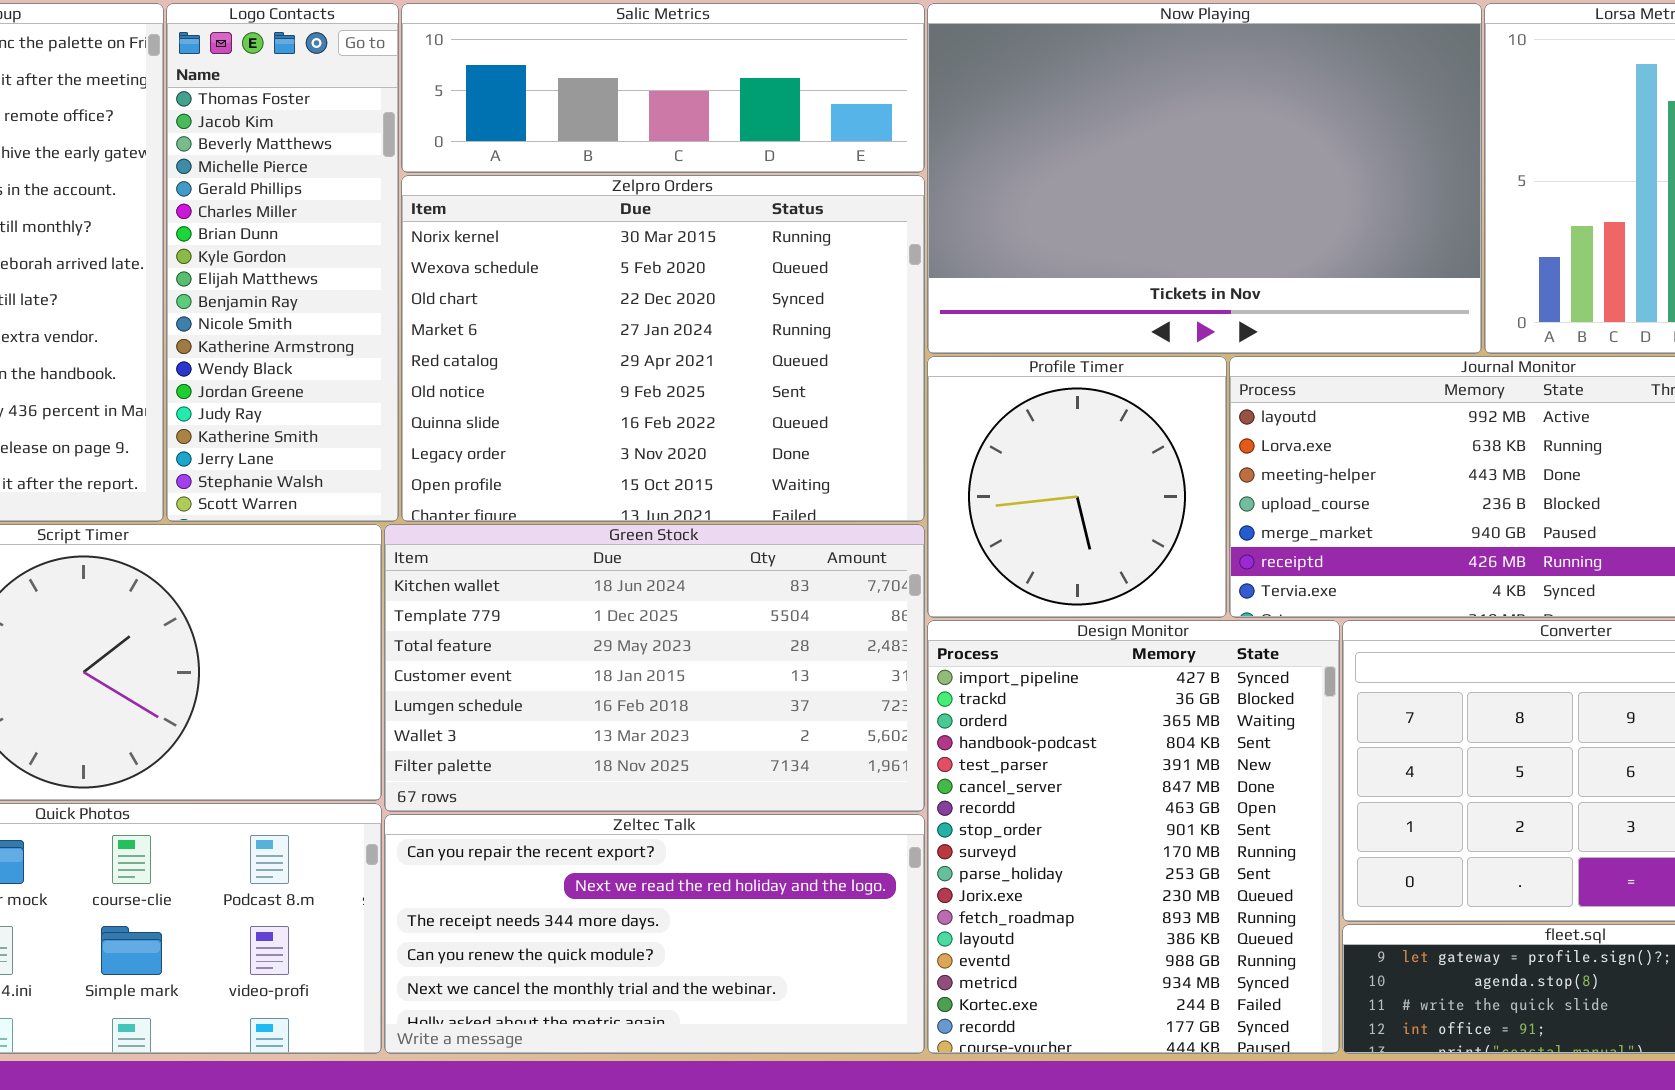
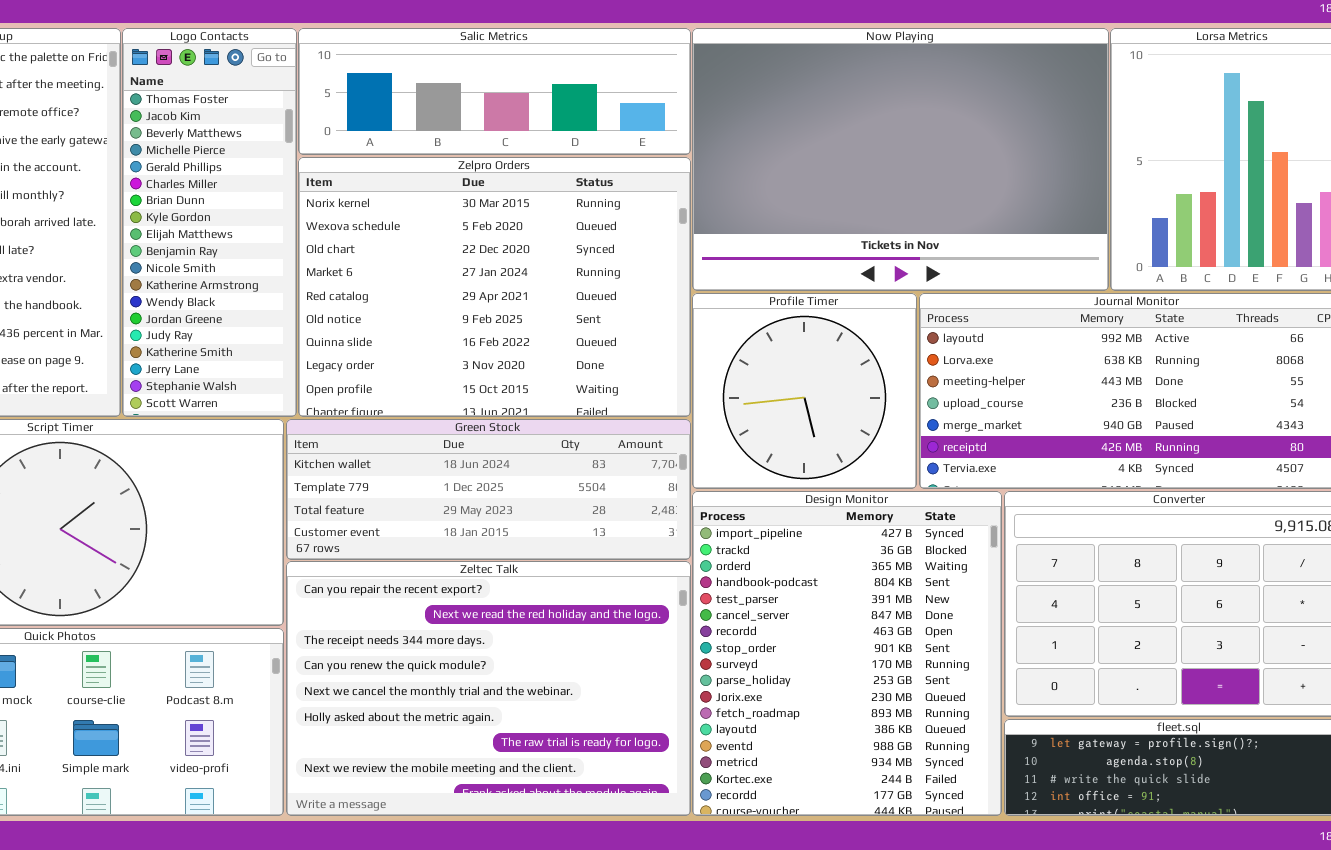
Green Stock: [384,524,925,812] -> [286,419,691,560], resized
Zeltec Talk: [384,814,925,1054] -> [286,561,691,816], resized

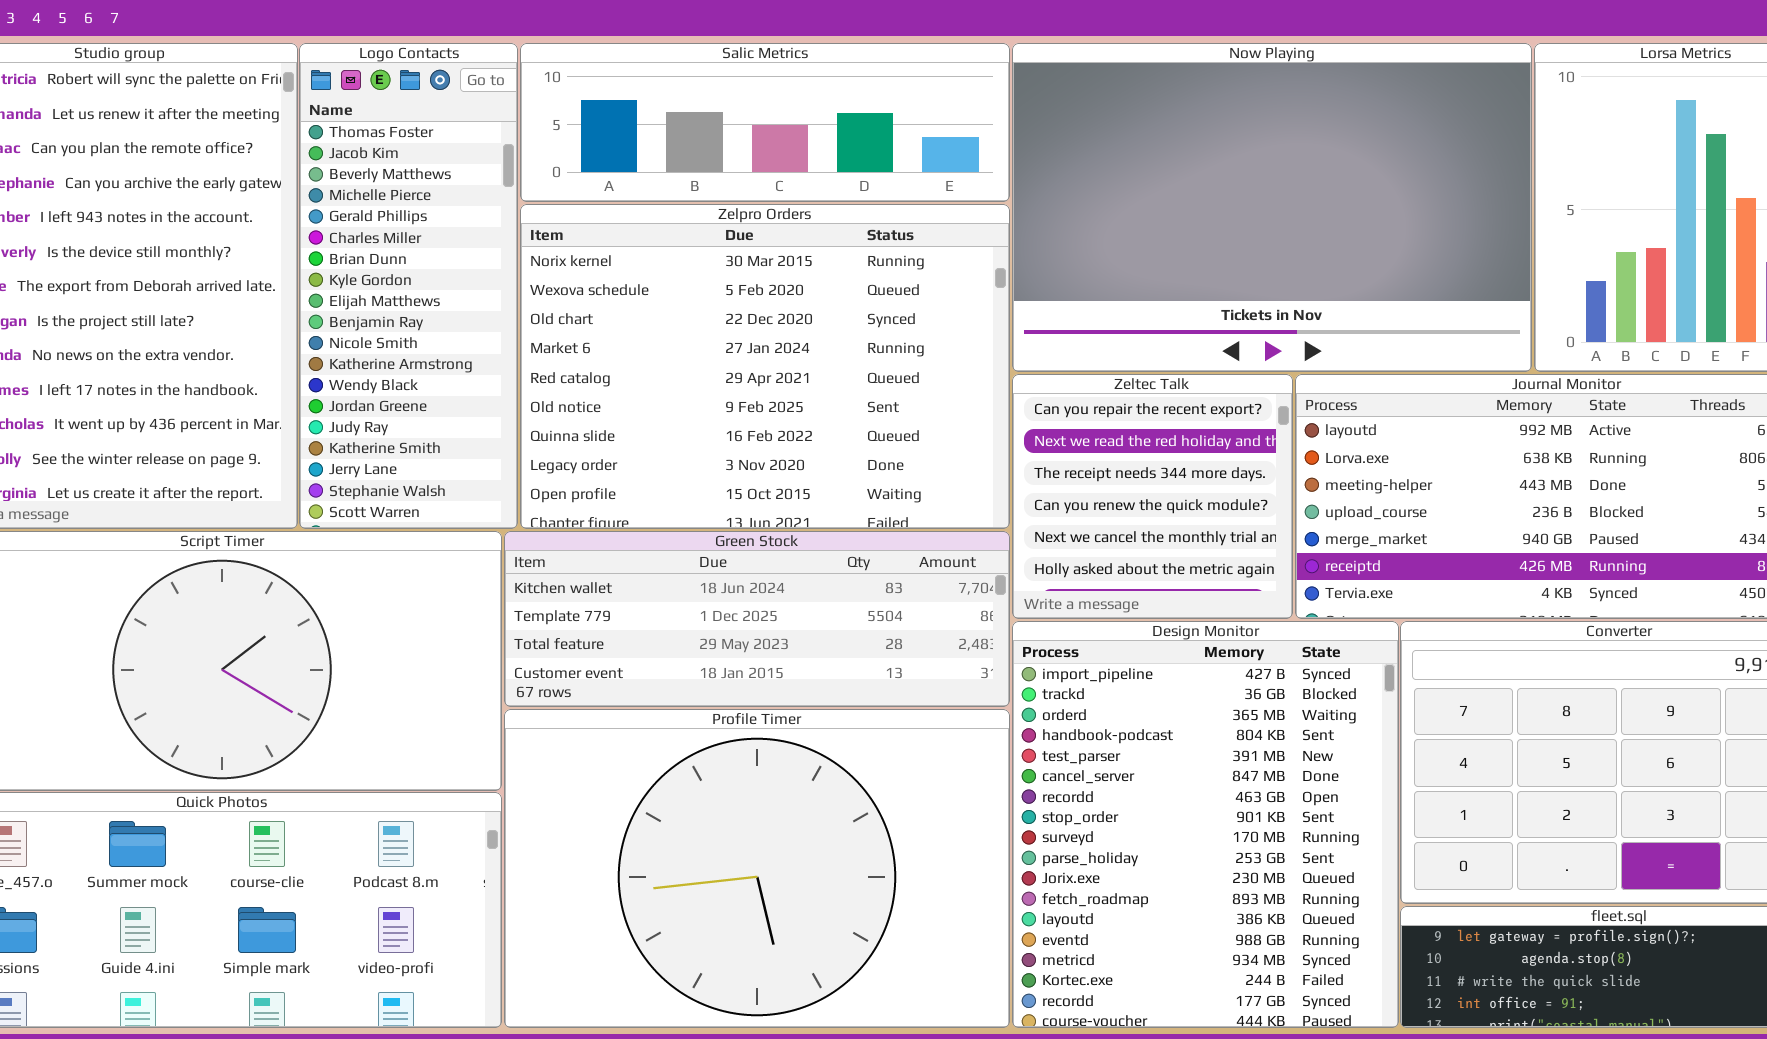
Profile Timer: [692,293,917,489] -> [504,709,1010,1028], moved, resized
Zeltec Talk: [286,561,691,816] -> [1012,374,1293,619], moved, resized

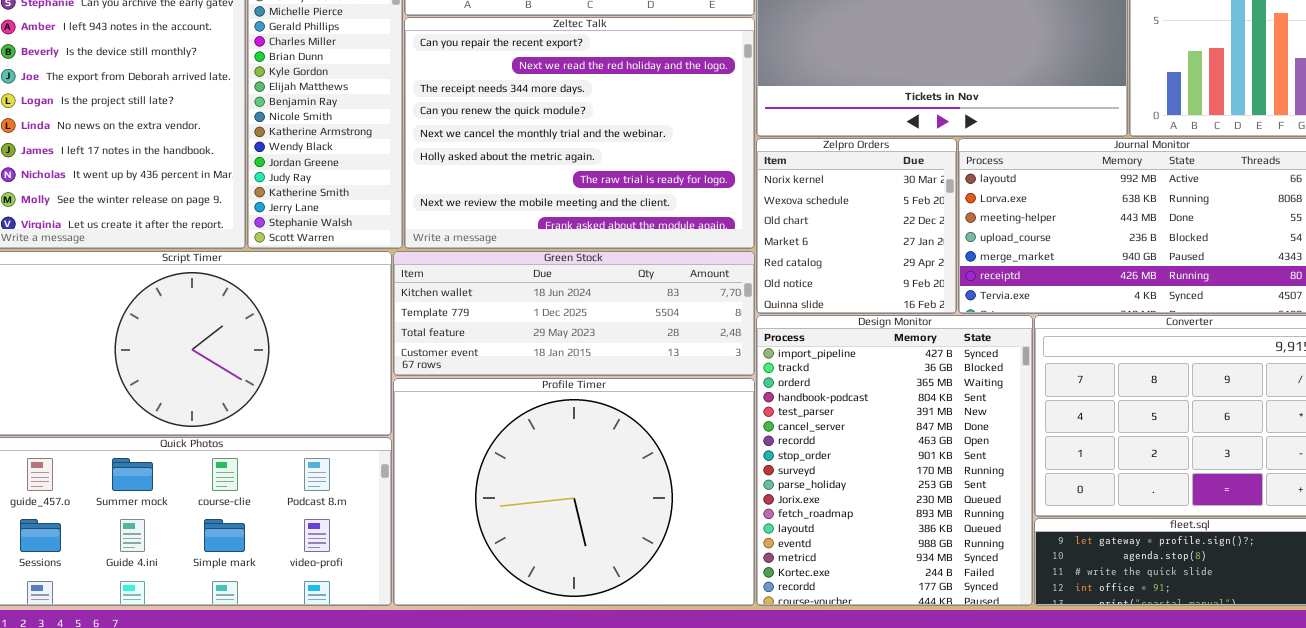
Zelpro Orders: [520,204,1010,529] -> [756,138,957,314], moved, resized
Zeltec Talk: [1012,374,1293,619] -> [404,17,755,249], moved, resized

